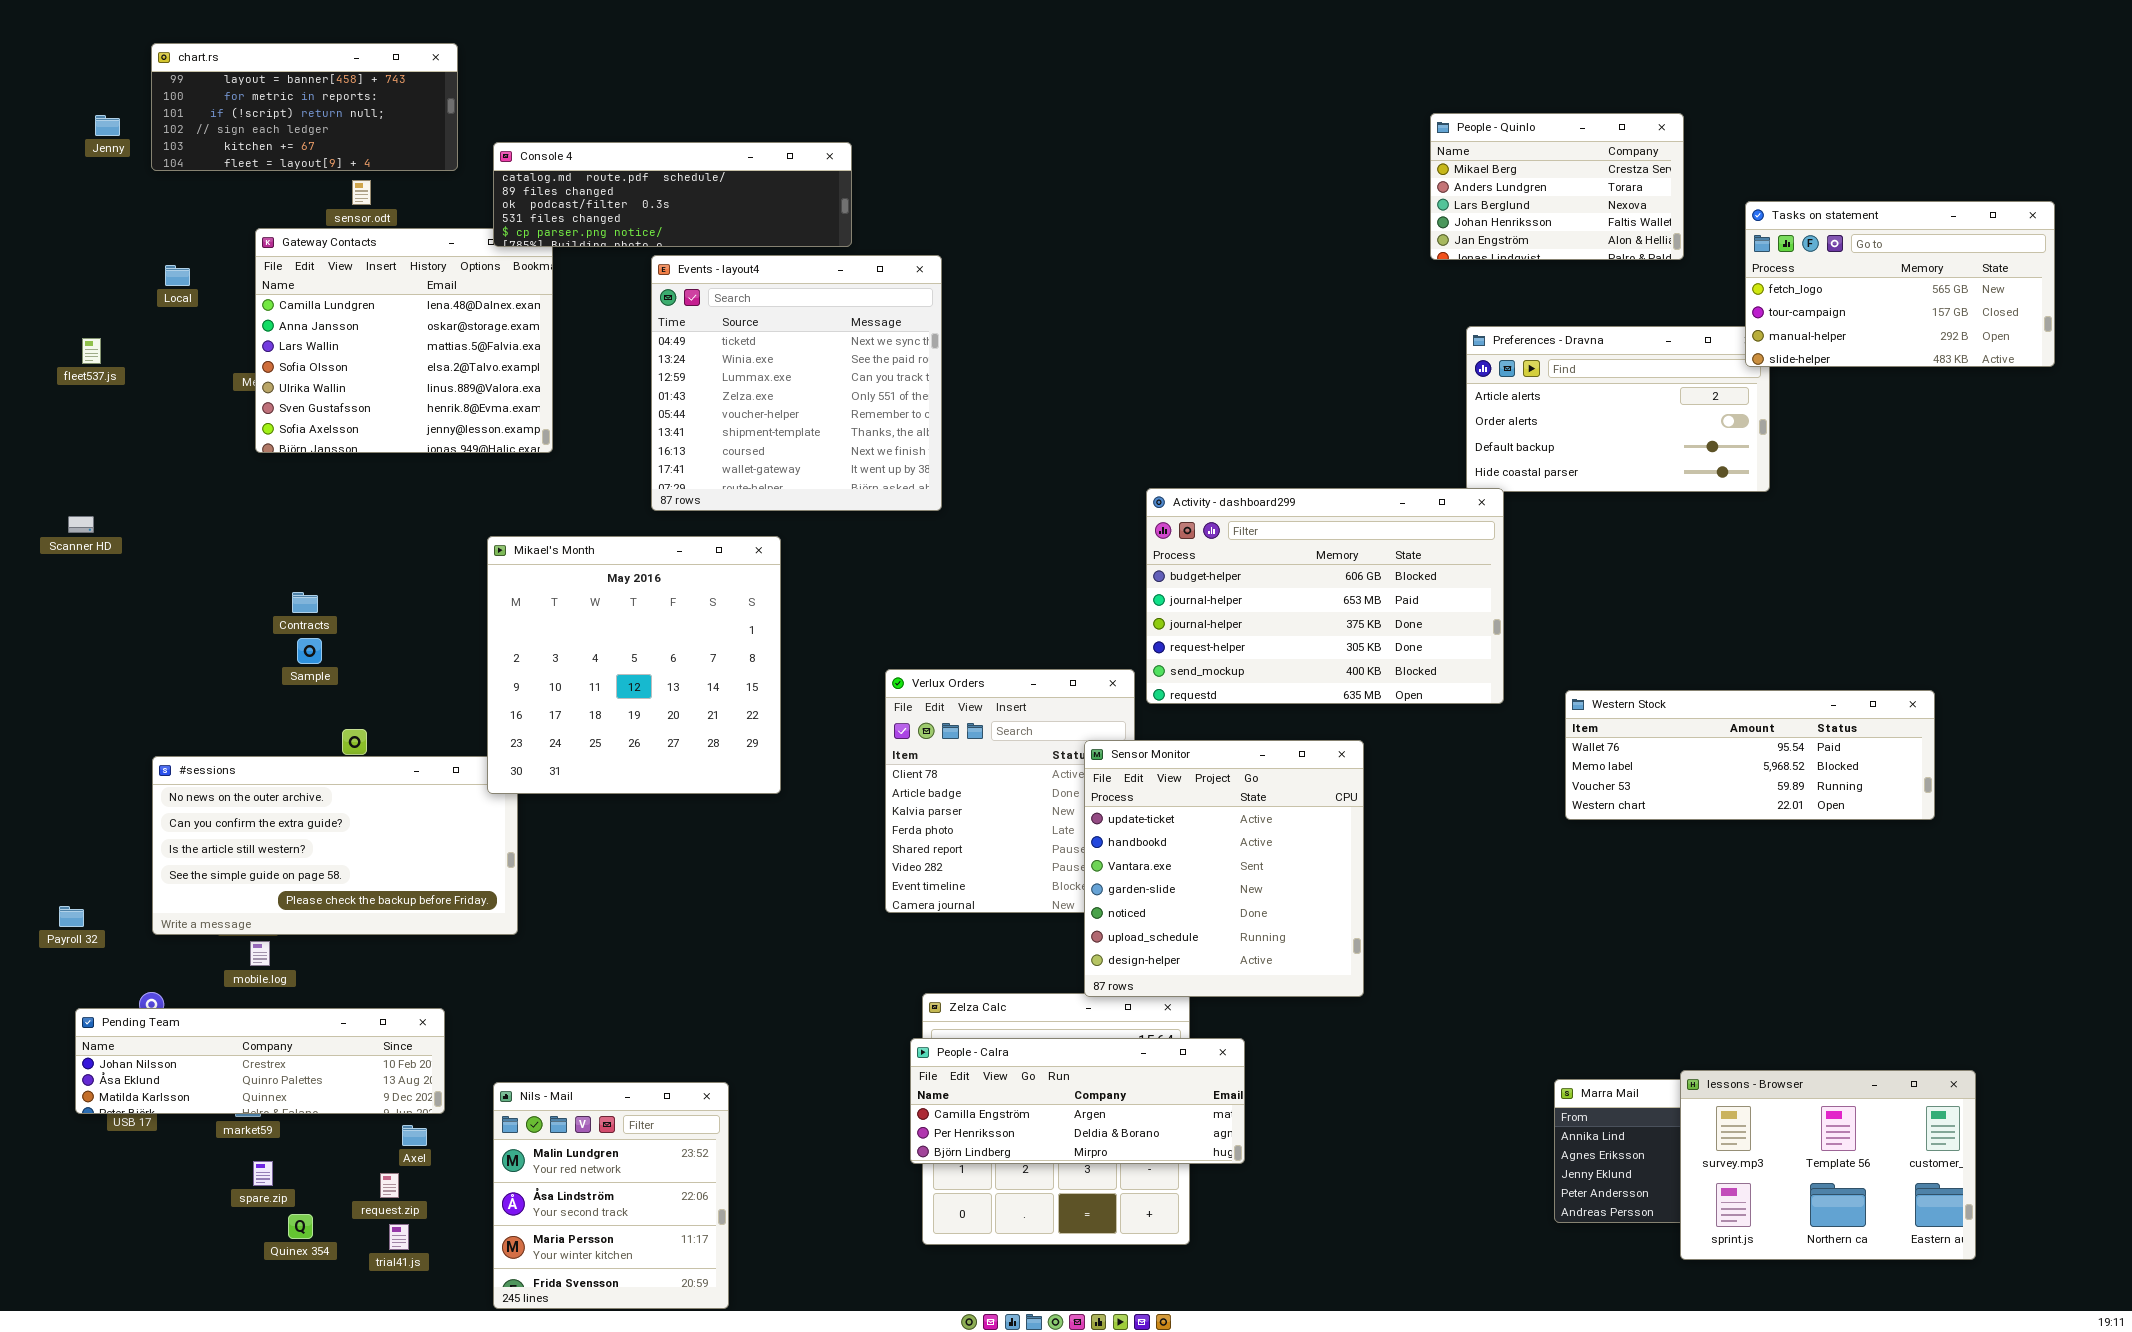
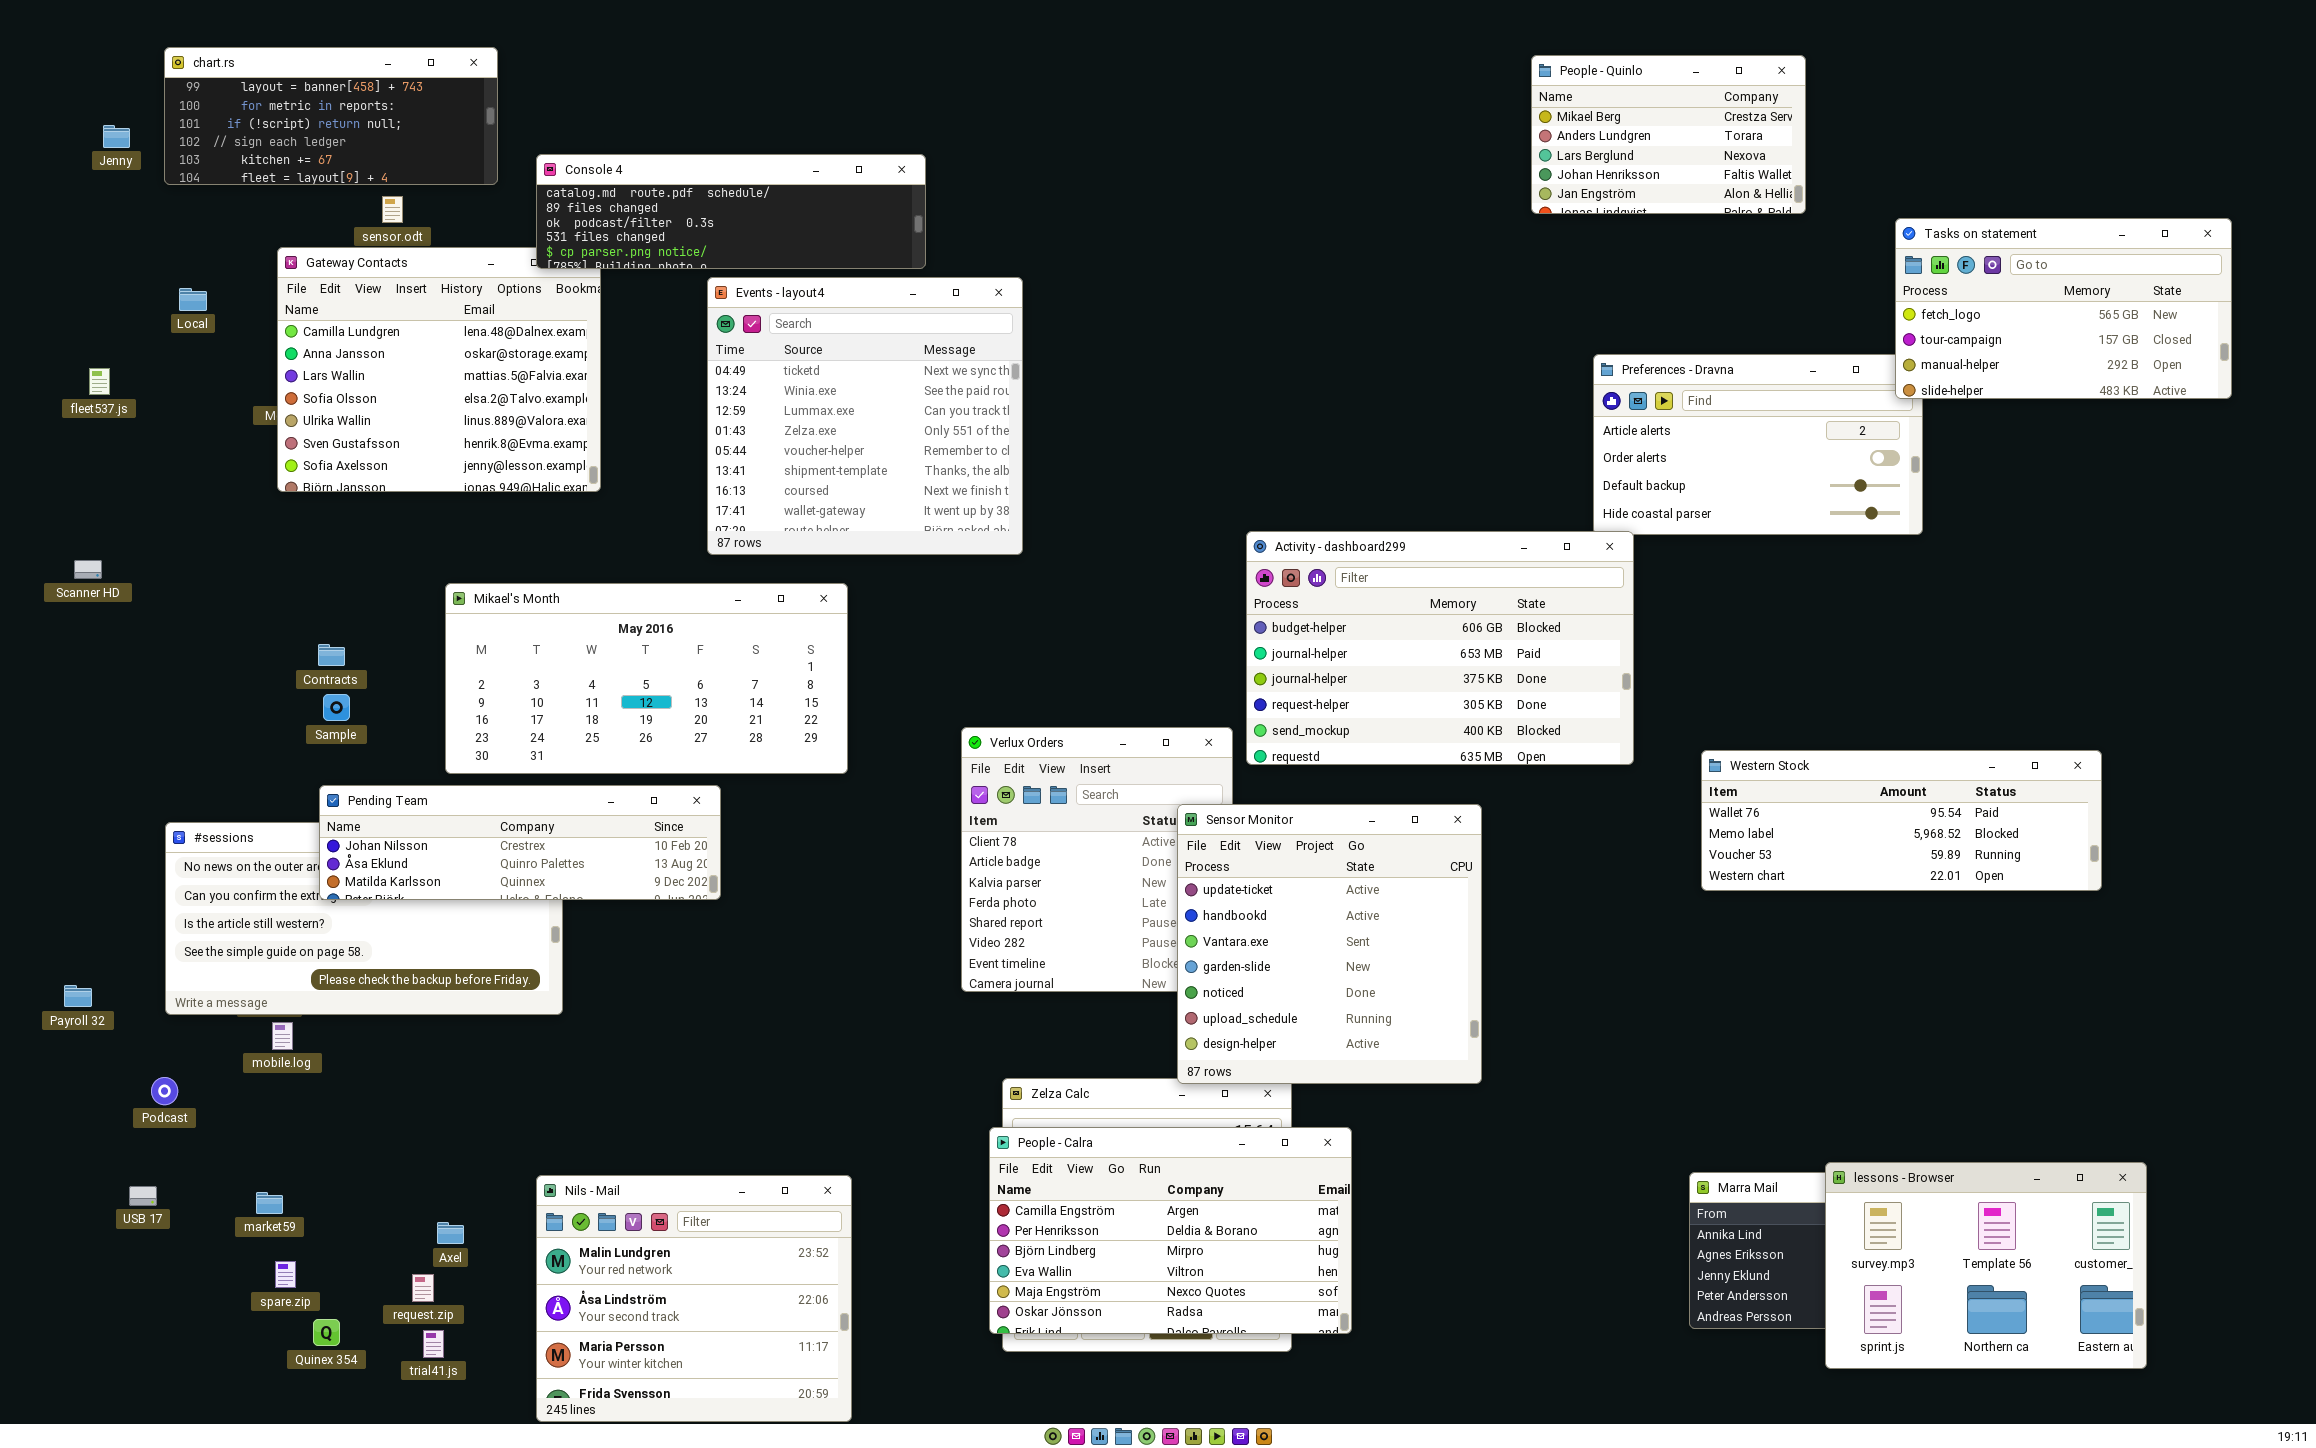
People - Quinlo: [1430,113,1684,260] -> [1531,55,1806,214], moved
Mikael's Month: [487,536,781,794] -> [445,583,848,774], resized
Pending Team: [75,1008,445,1114] -> [319,785,721,900], moved
People - Calra: [910,1038,1245,1164] -> [989,1127,1352,1334], resized
Nils - Mail: [493,1082,729,1309] -> [536,1175,852,1422], resized

